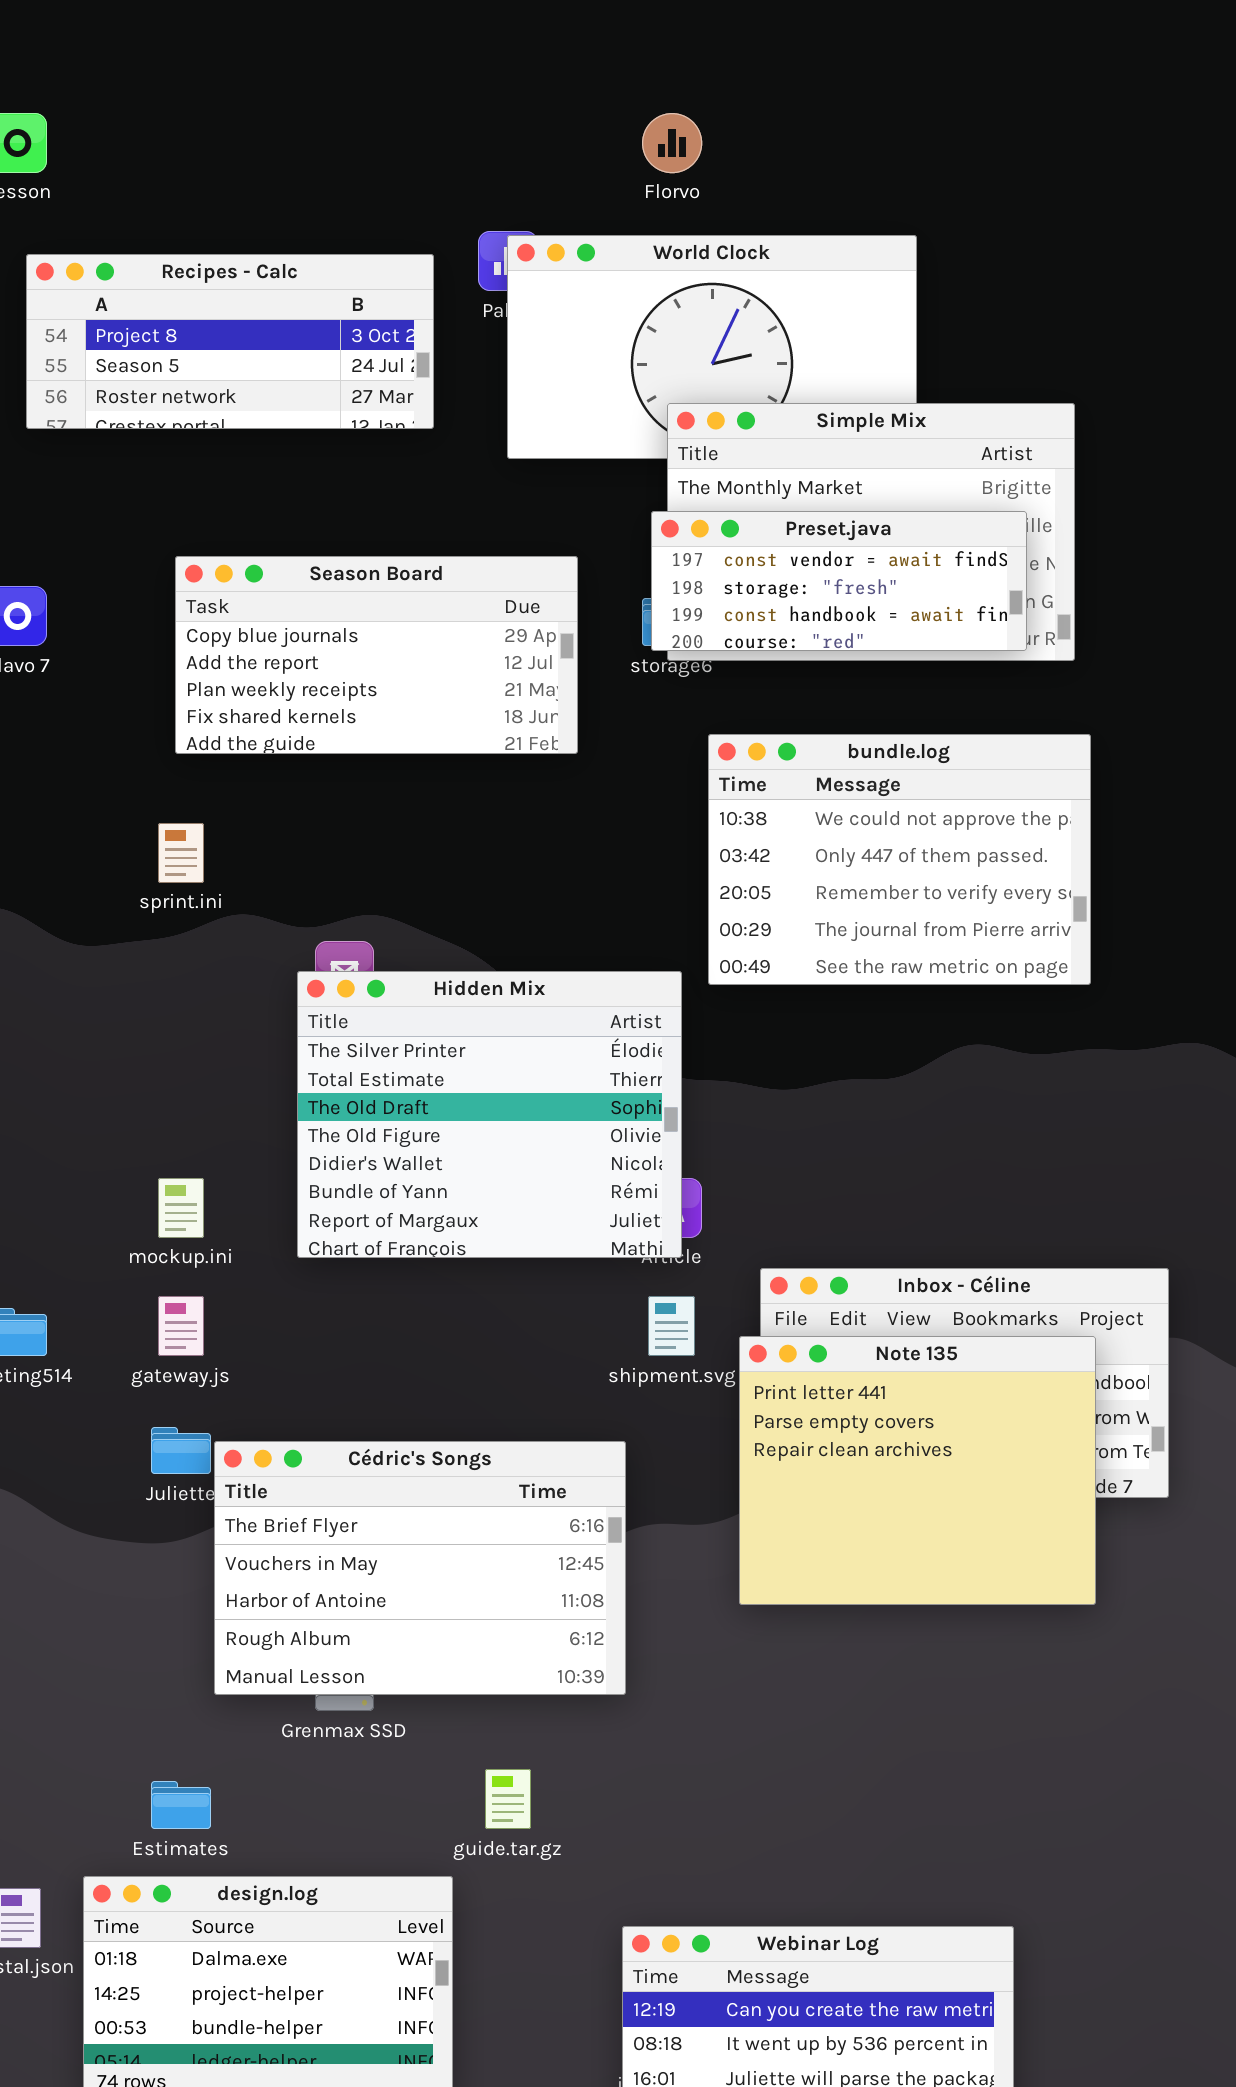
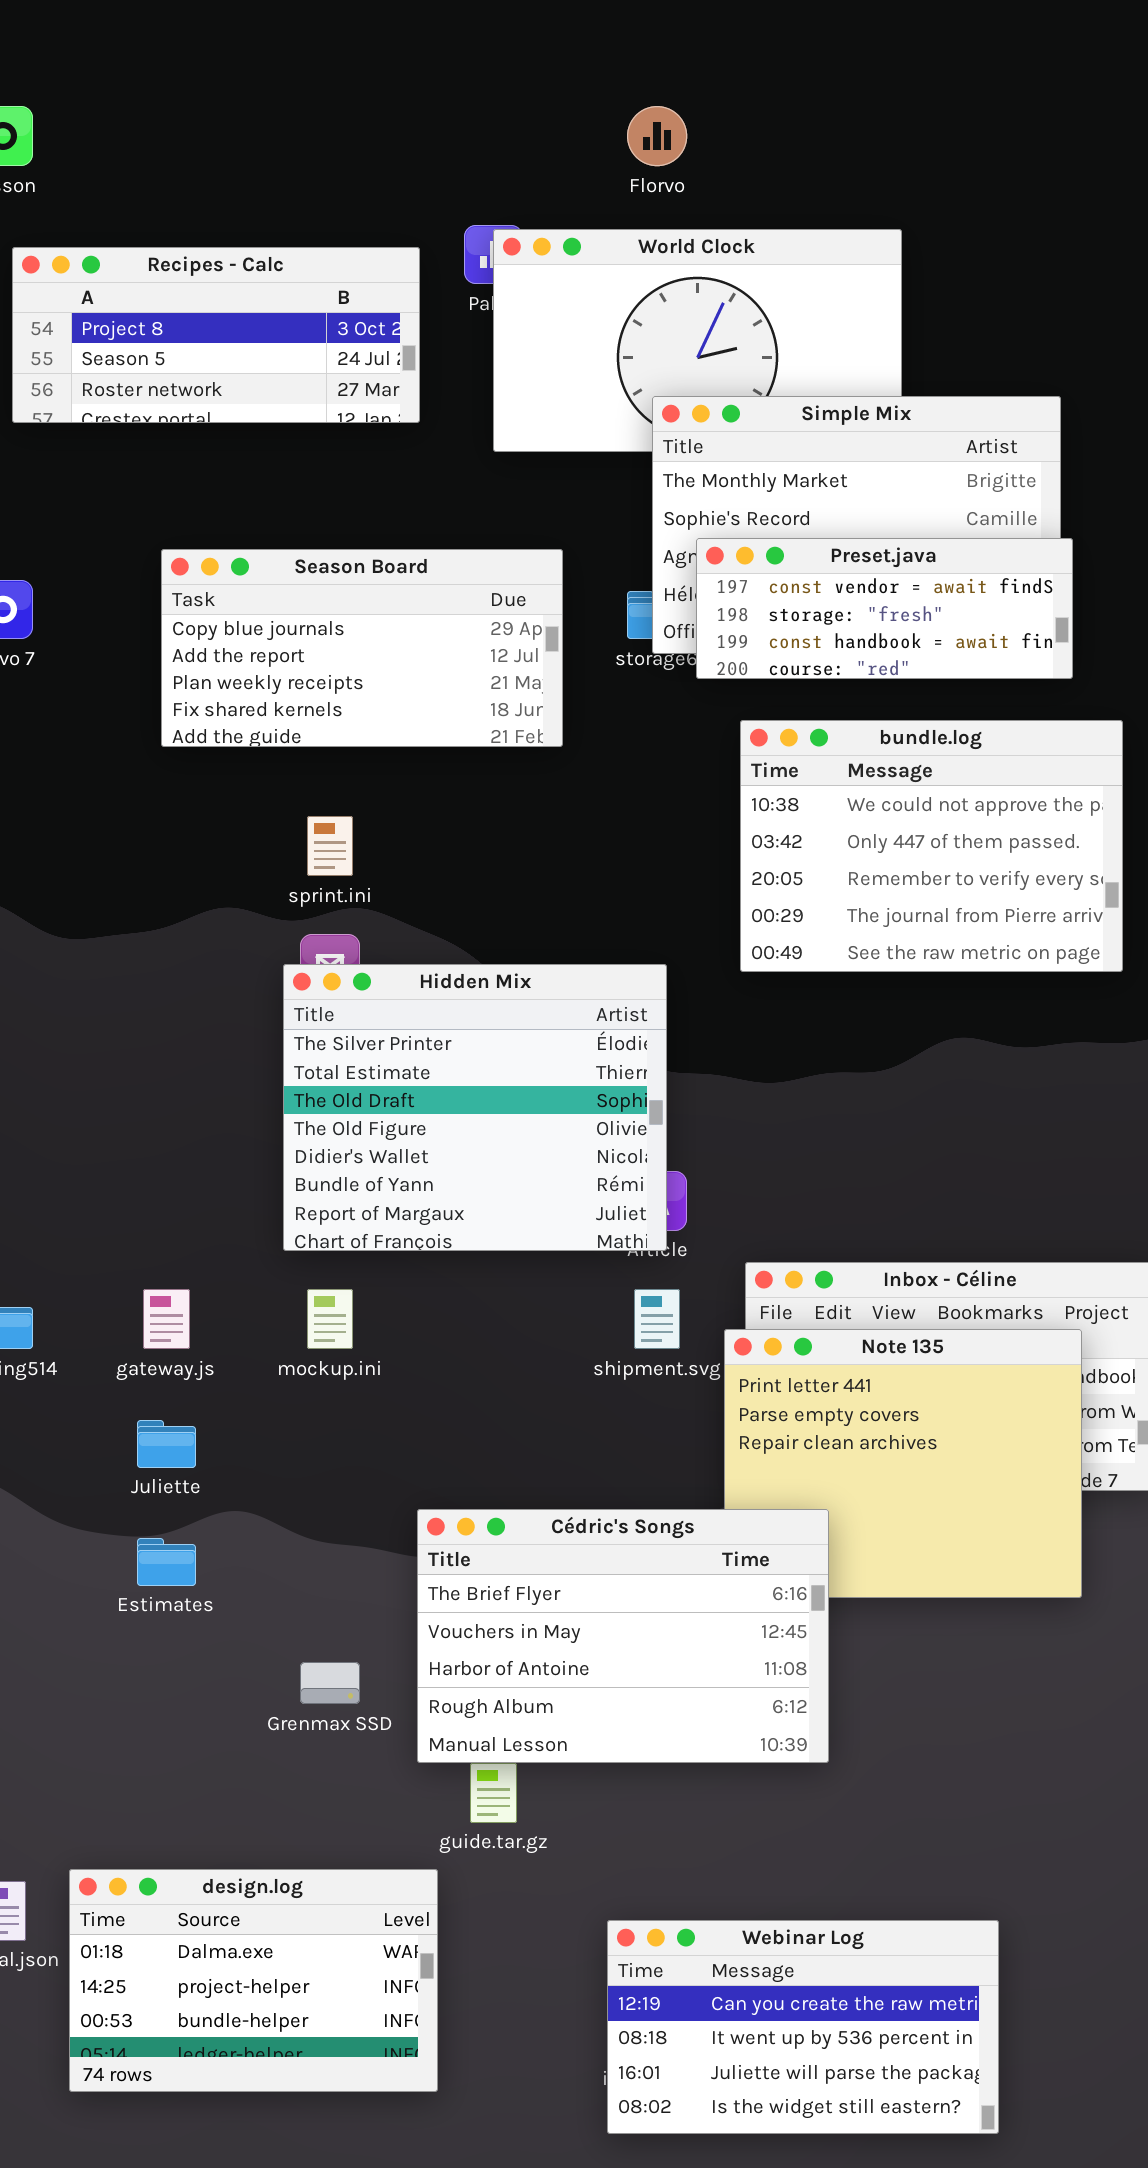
Preset.java: [651,511,1027,651] -> [696,538,1073,679], moved
bundle.log: [708,734,1091,985] -> [740,720,1123,972], moved
sprint.ini: [158,823,204,883] -> [307,816,353,876], moved
mockup.ini: [158,1178,204,1238] -> [307,1289,353,1349], moved
Cédric's Songs: [214,1441,626,1695] -> [417,1509,829,1763], moved
Estimates: [151,1781,211,1829] -> [137,1538,196,1586], moved

